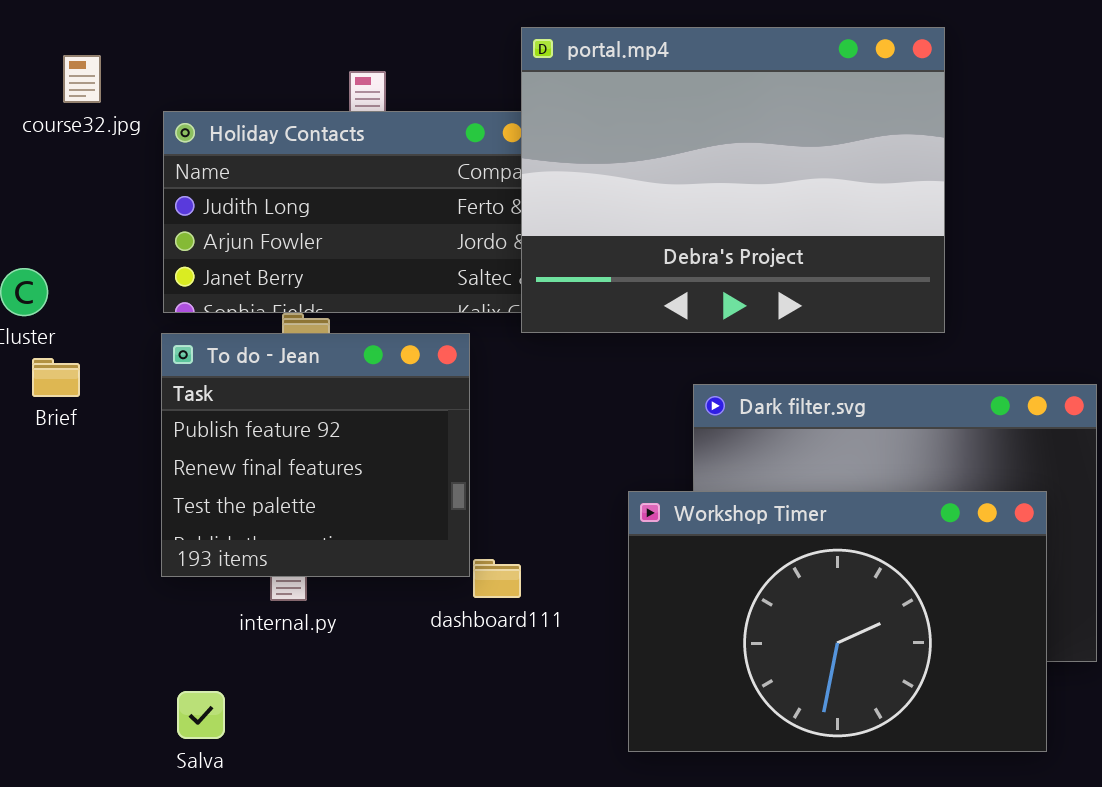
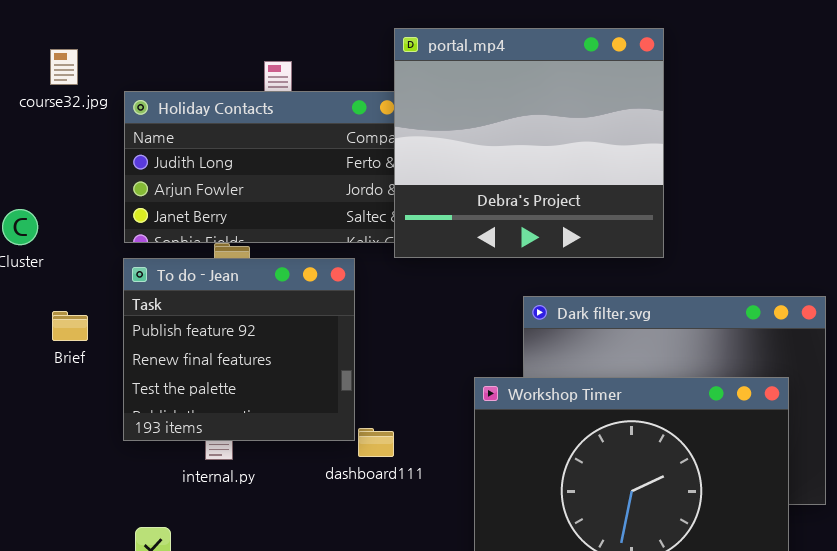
portal.mp4: [521,27,945,333] -> [394,28,664,258], resized
Brief: [32,358,80,397] -> [52,311,88,341], moved

